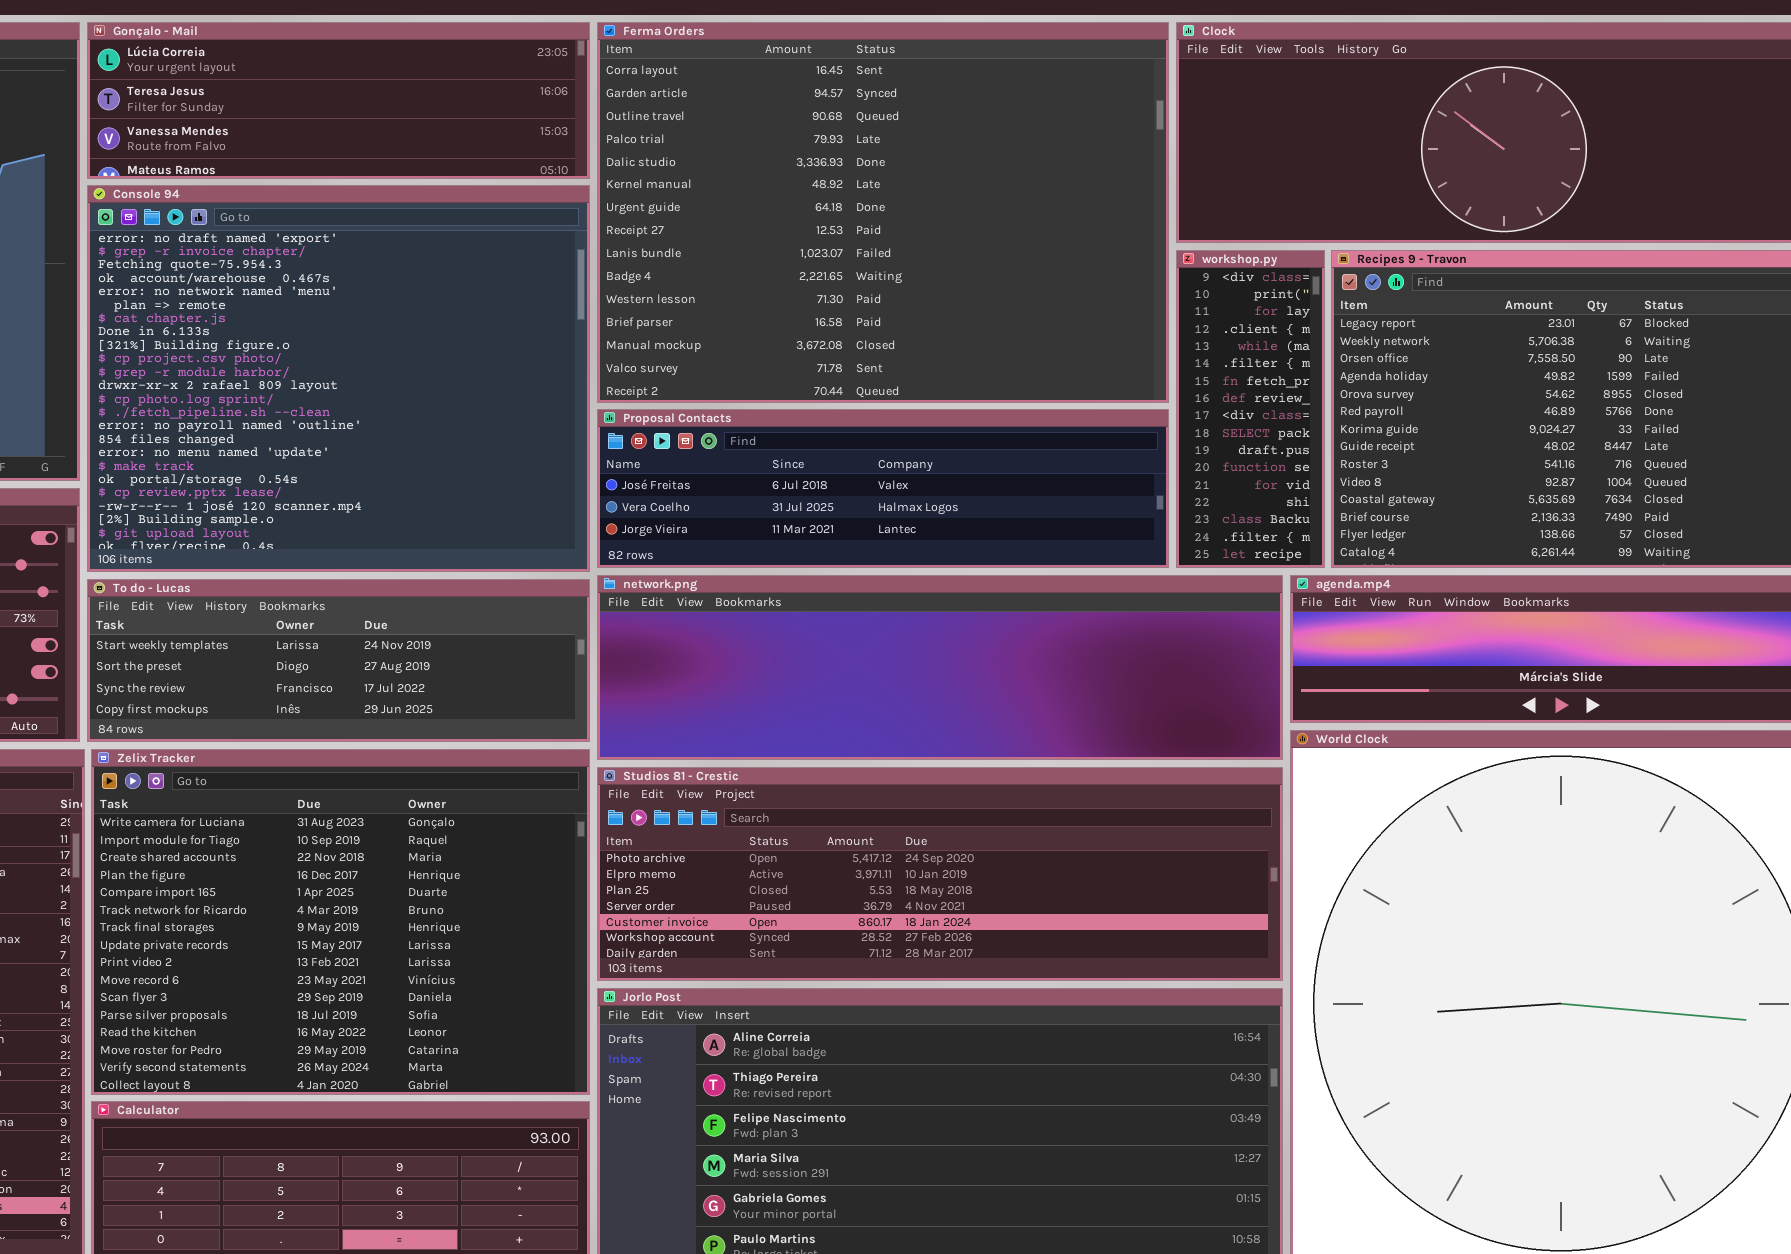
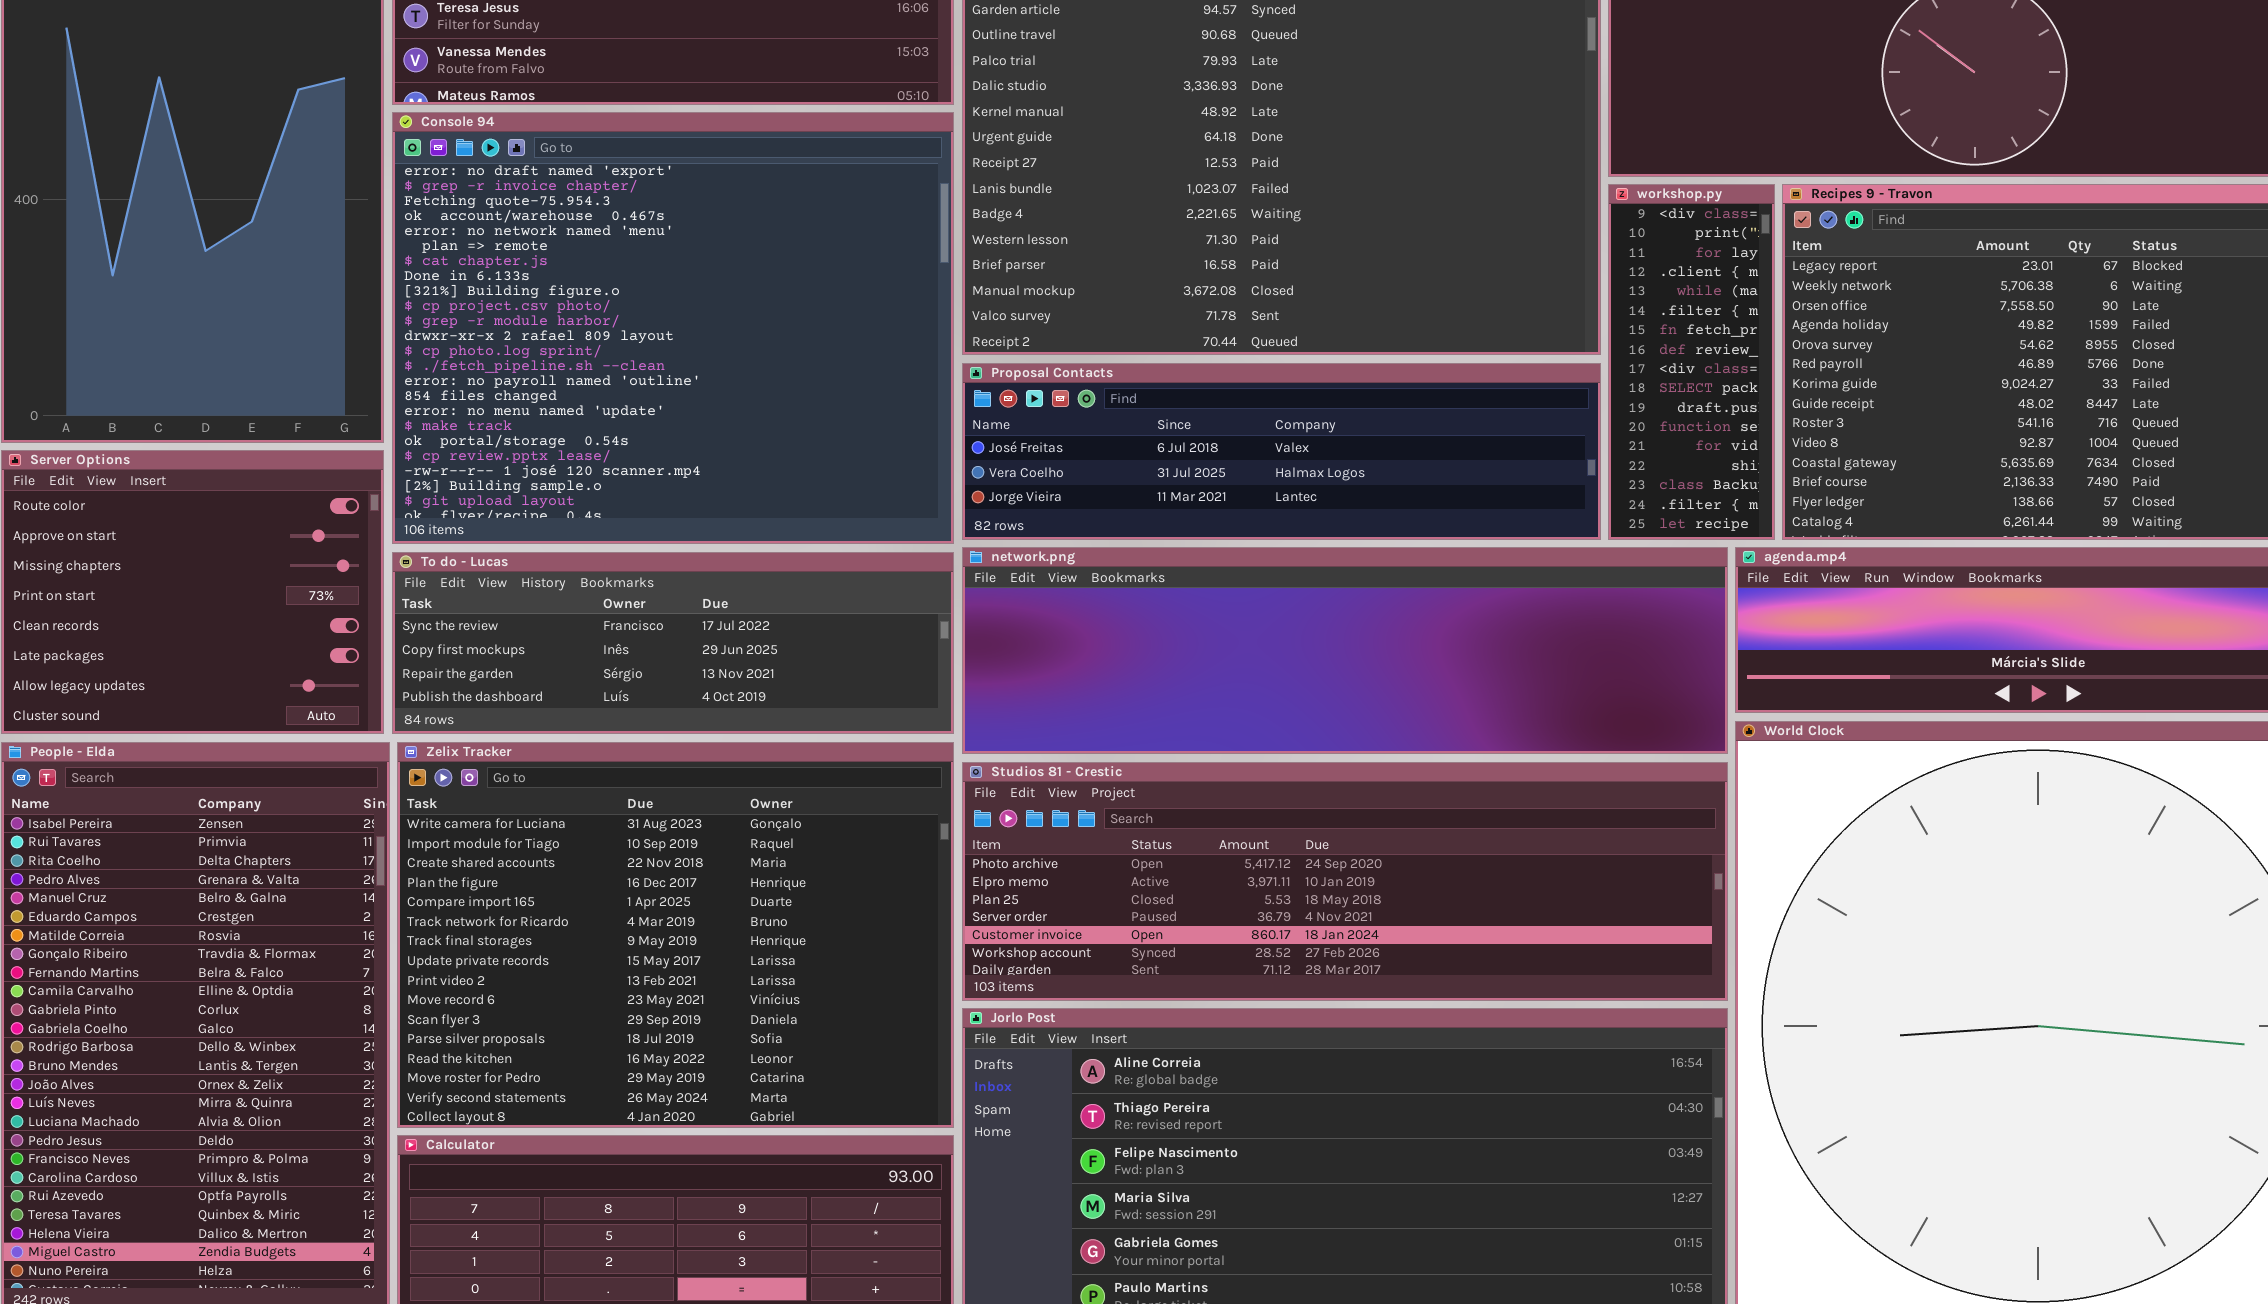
To do - Lucas: [87,579,590,742] -> [392,552,954,734], scrolled down 2 rows

